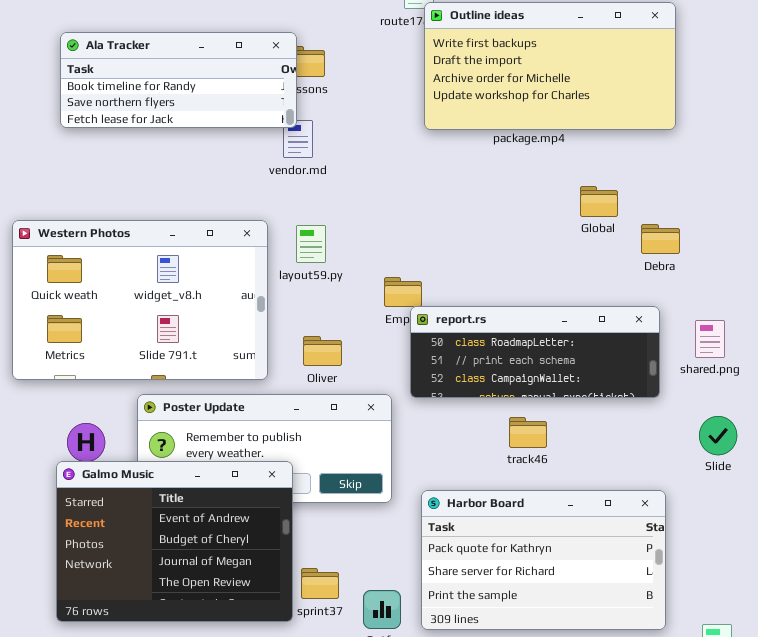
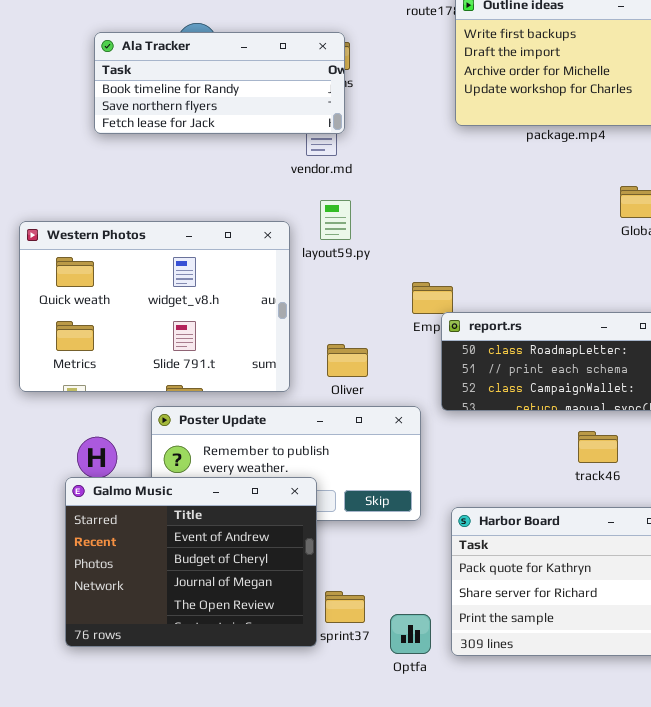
Ala Tracker: [60,32,297,128] -> [94,32,345,134], moved
layout59.py: [296,225,326,263] -> [320,200,351,240], moved
track46: [509,417,547,448] -> [578,431,618,463], moved

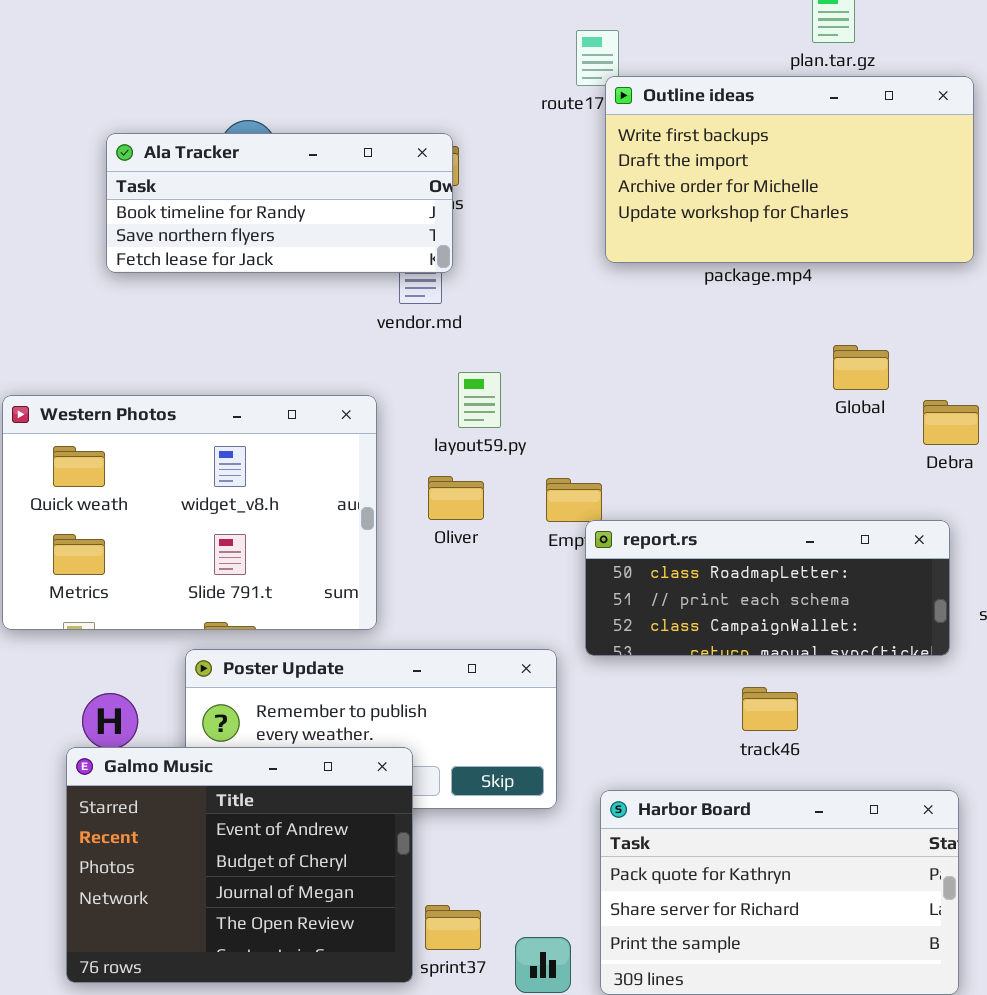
layout59.py: [320,200,351,240] -> [458,372,501,428], moved
Oliver: [327,344,368,377] -> [428,476,484,520], moved
track46: [578,431,618,463] -> [742,687,798,731], moved

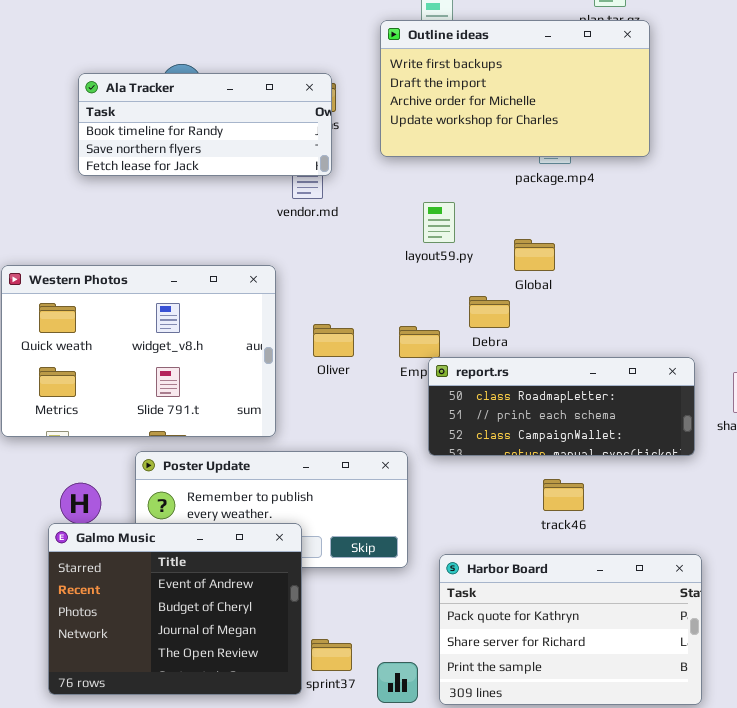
Outline ideas: [605,76,974,263] -> [380,20,650,157], moved
Global: [833,345,889,390] -> [514,239,555,271], moved
layout59.py: [458,372,501,428] -> [423,202,455,243], moved
Debra: [923,400,979,445] -> [469,296,510,328], moved

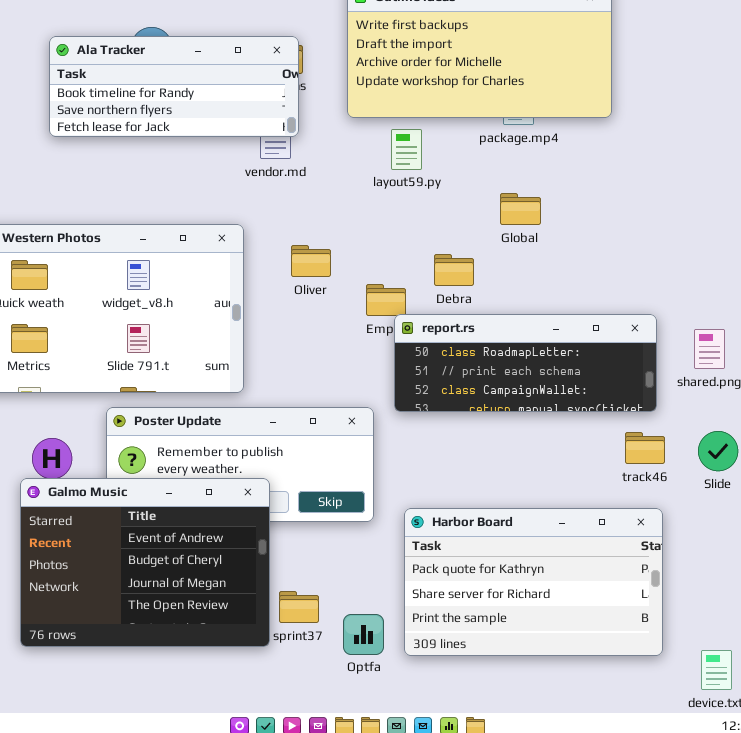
layout59.py: [423,202,455,243] -> [391,129,422,170], moved
Global: [514,239,555,271] -> [500,193,541,225], moved
Oliver: [313,324,354,357] -> [291,245,331,277], moved
track46: [543,479,584,511] -> [625,432,665,464], moved

